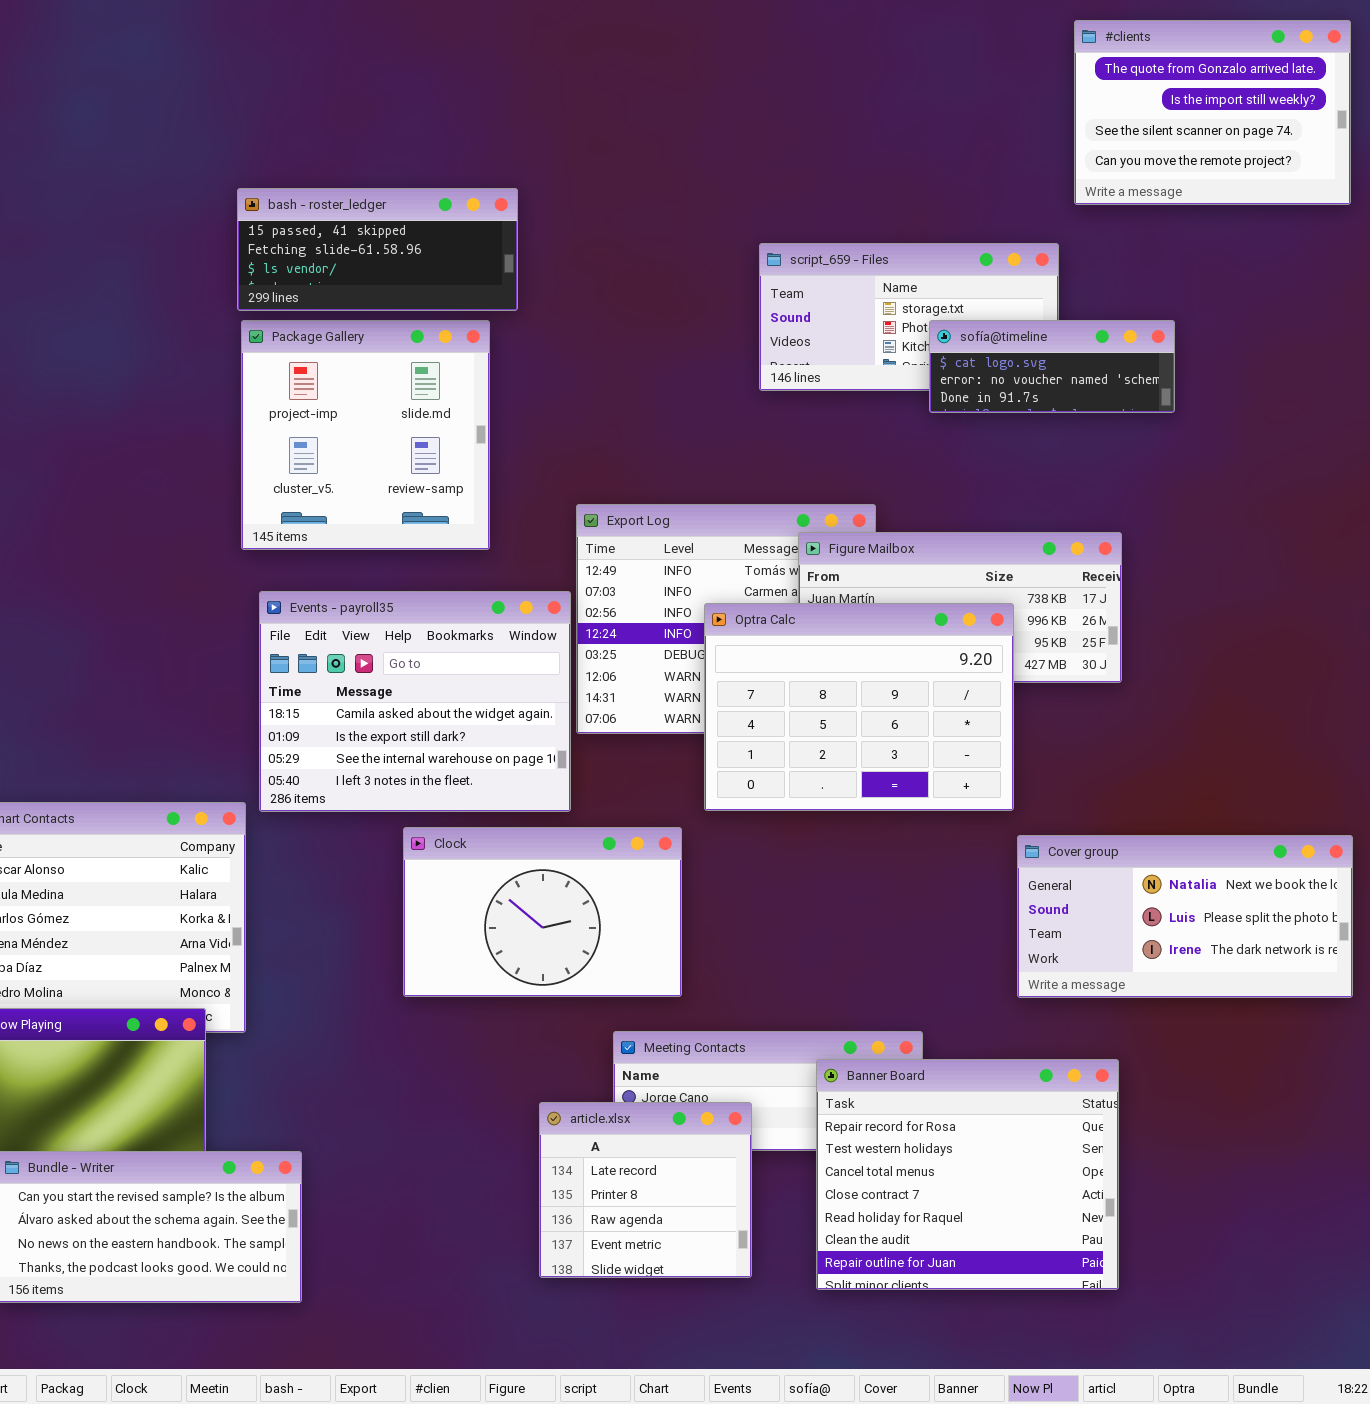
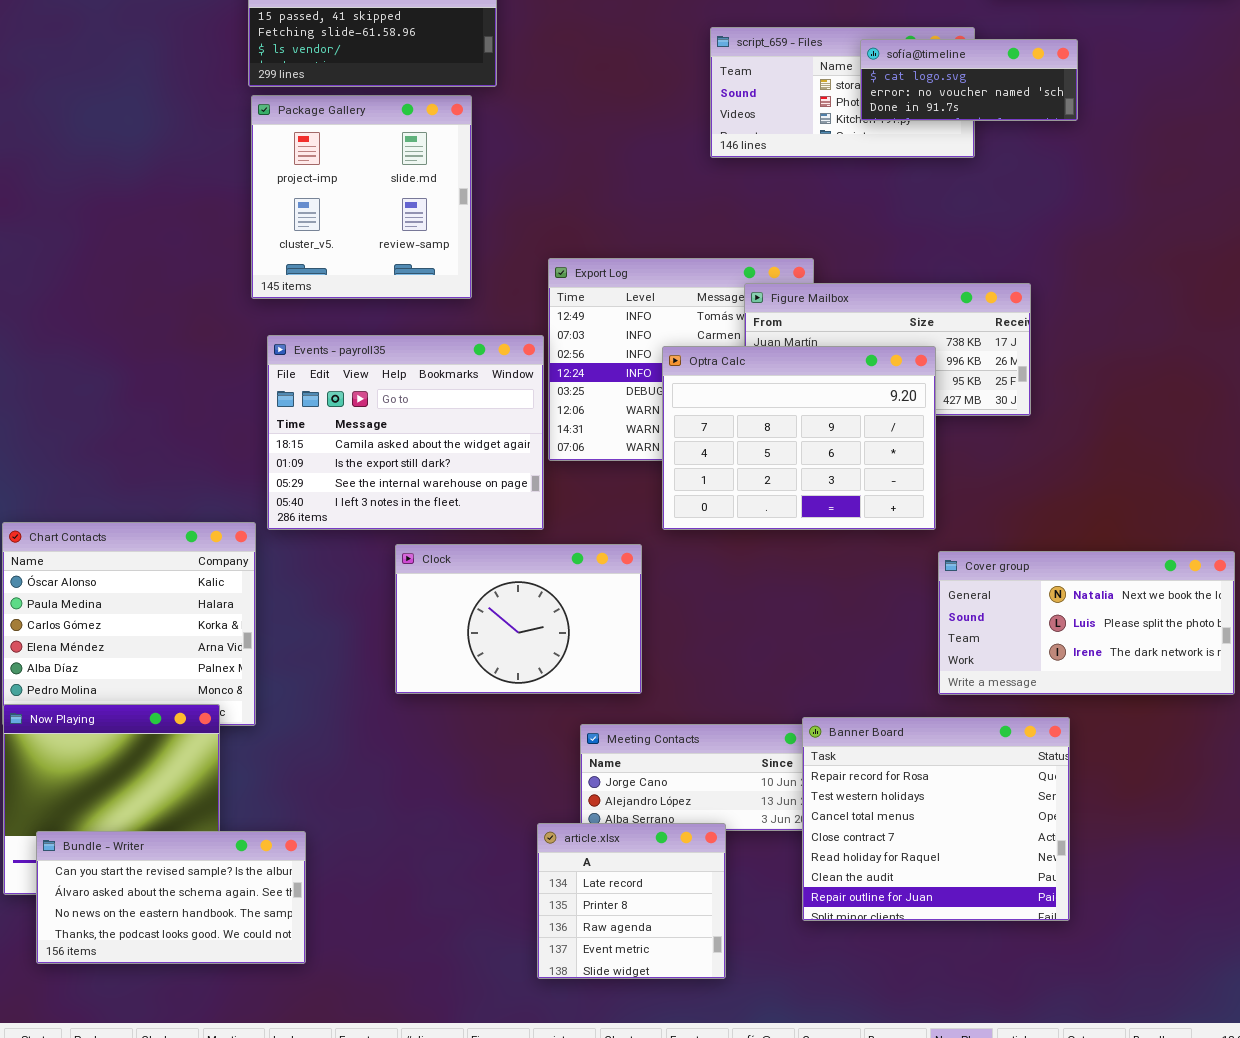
sofía@timeline: [929,320,1175,413] -> [860,39,1078,121], moved
Banner Board: [816,1059,1119,1290] -> [802,717,1070,921], moved
article.xlsx: [539,1102,752,1278] -> [537,823,726,979], moved

